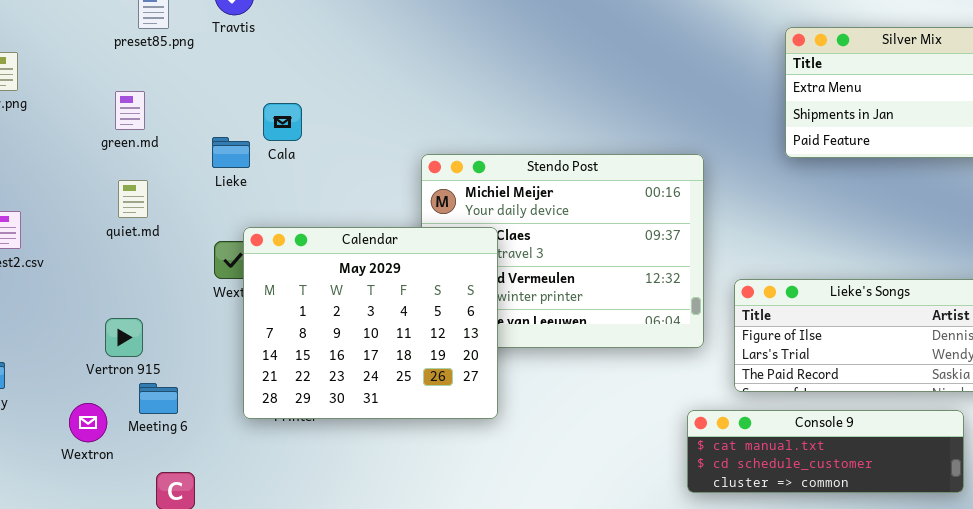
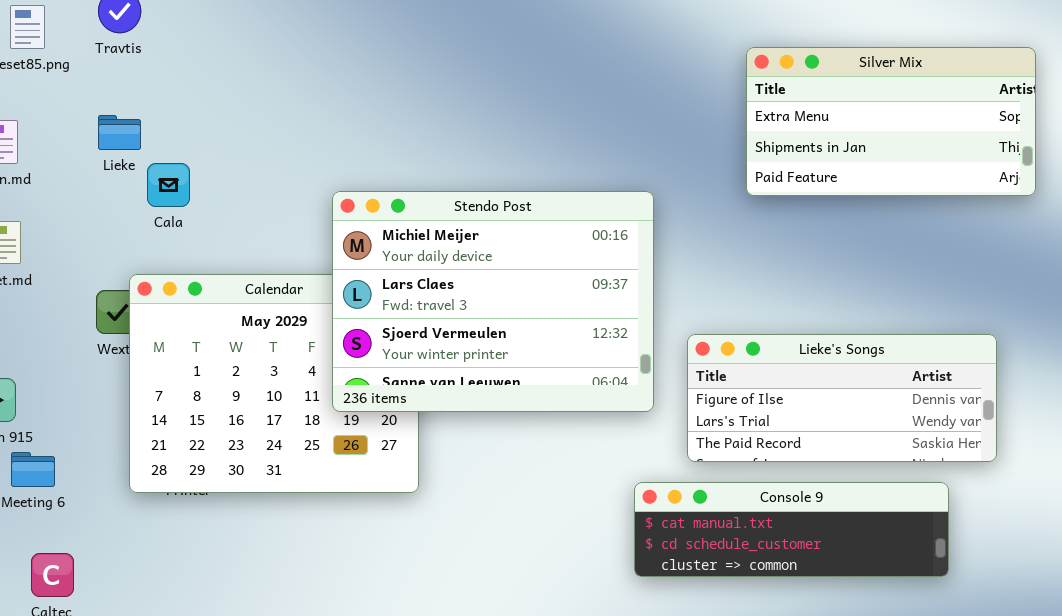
Cala: [263,103,302,141] -> [147,163,190,207], moved
Lieke: [212,137,250,168] -> [98,115,141,150], moved
Stendo Post: [421,154,704,348] -> [332,191,654,412], raised

